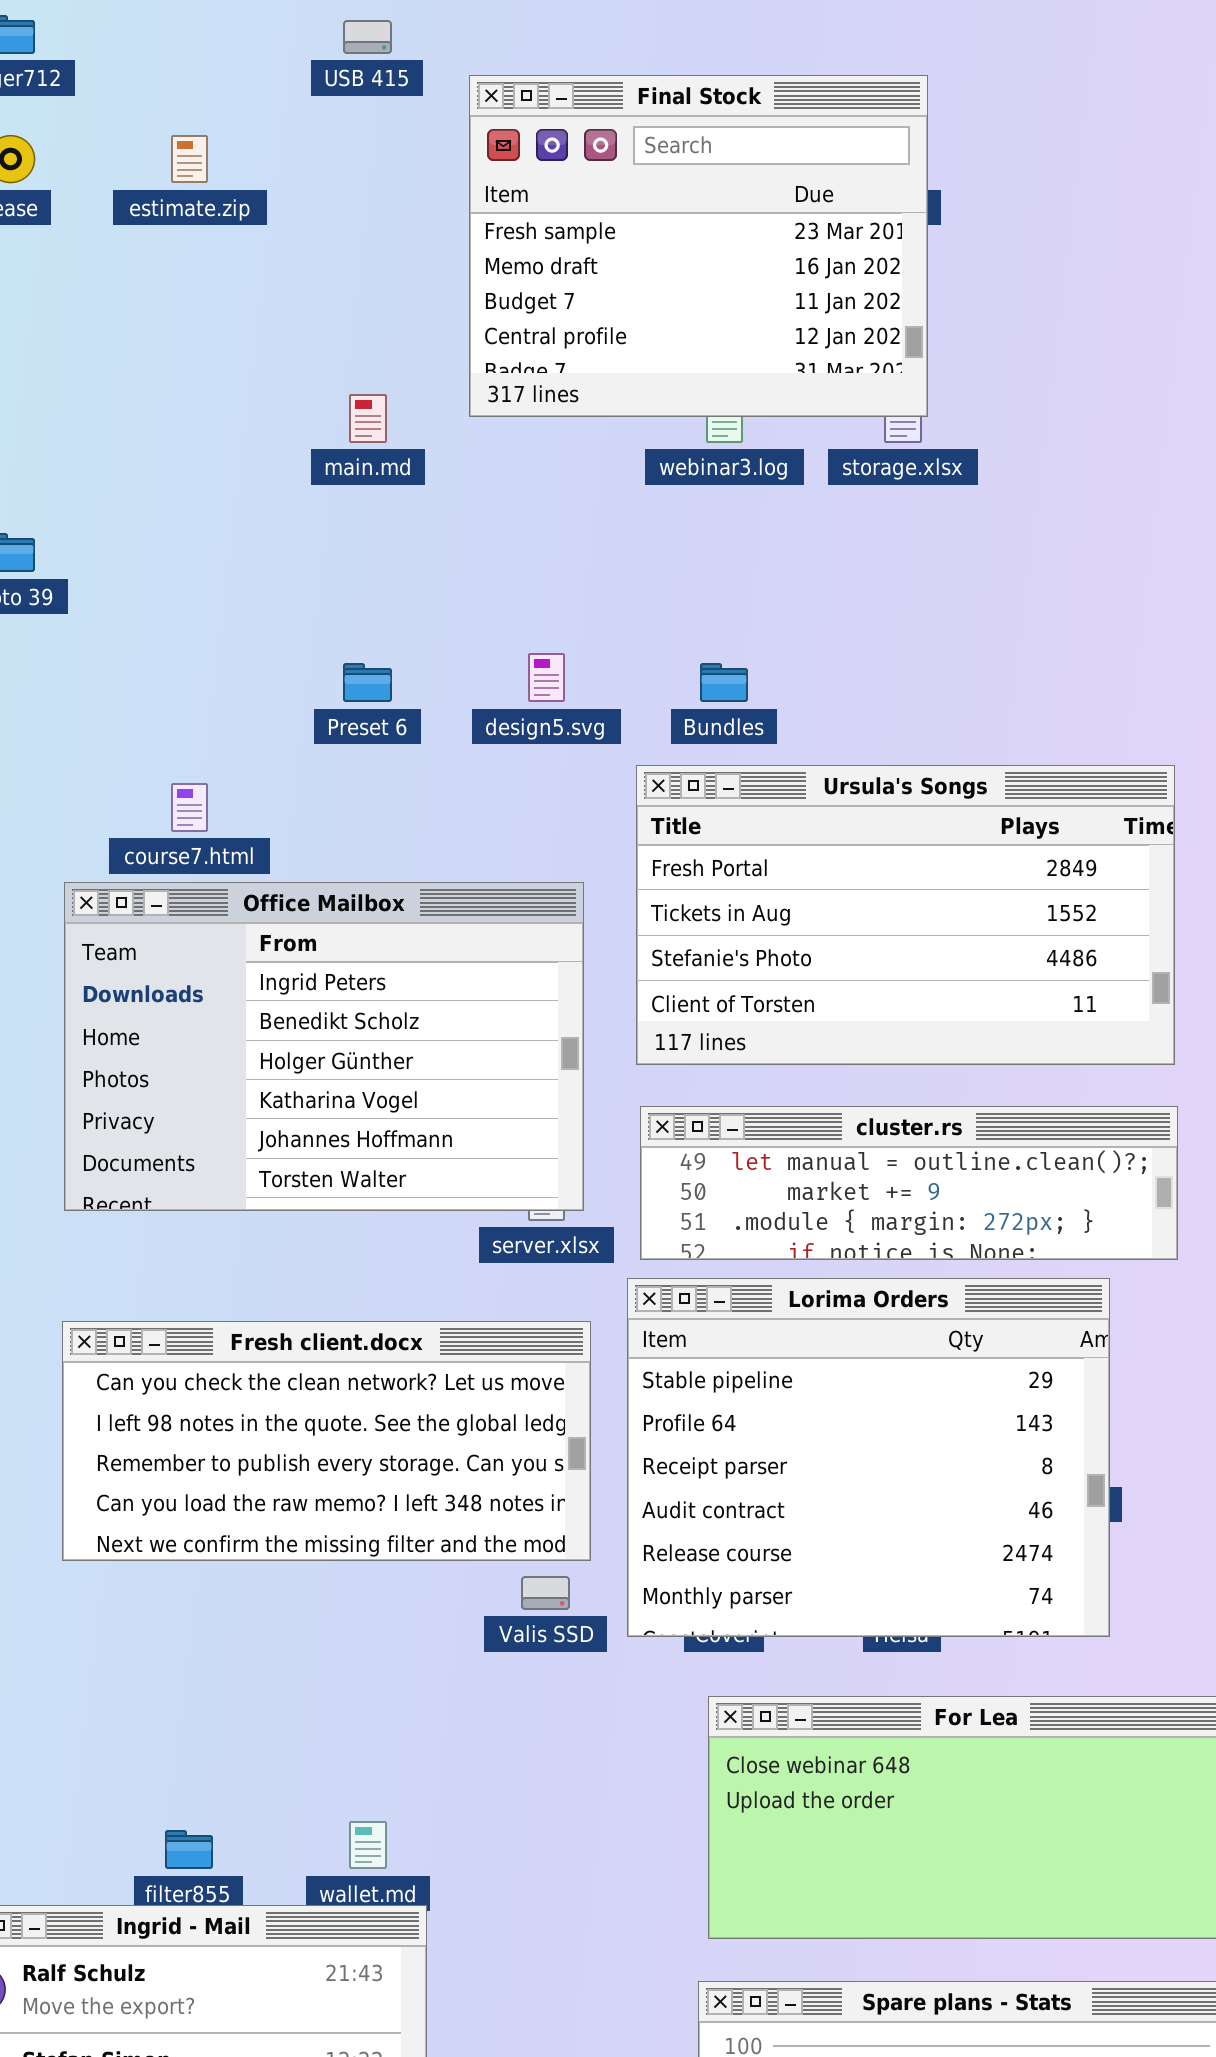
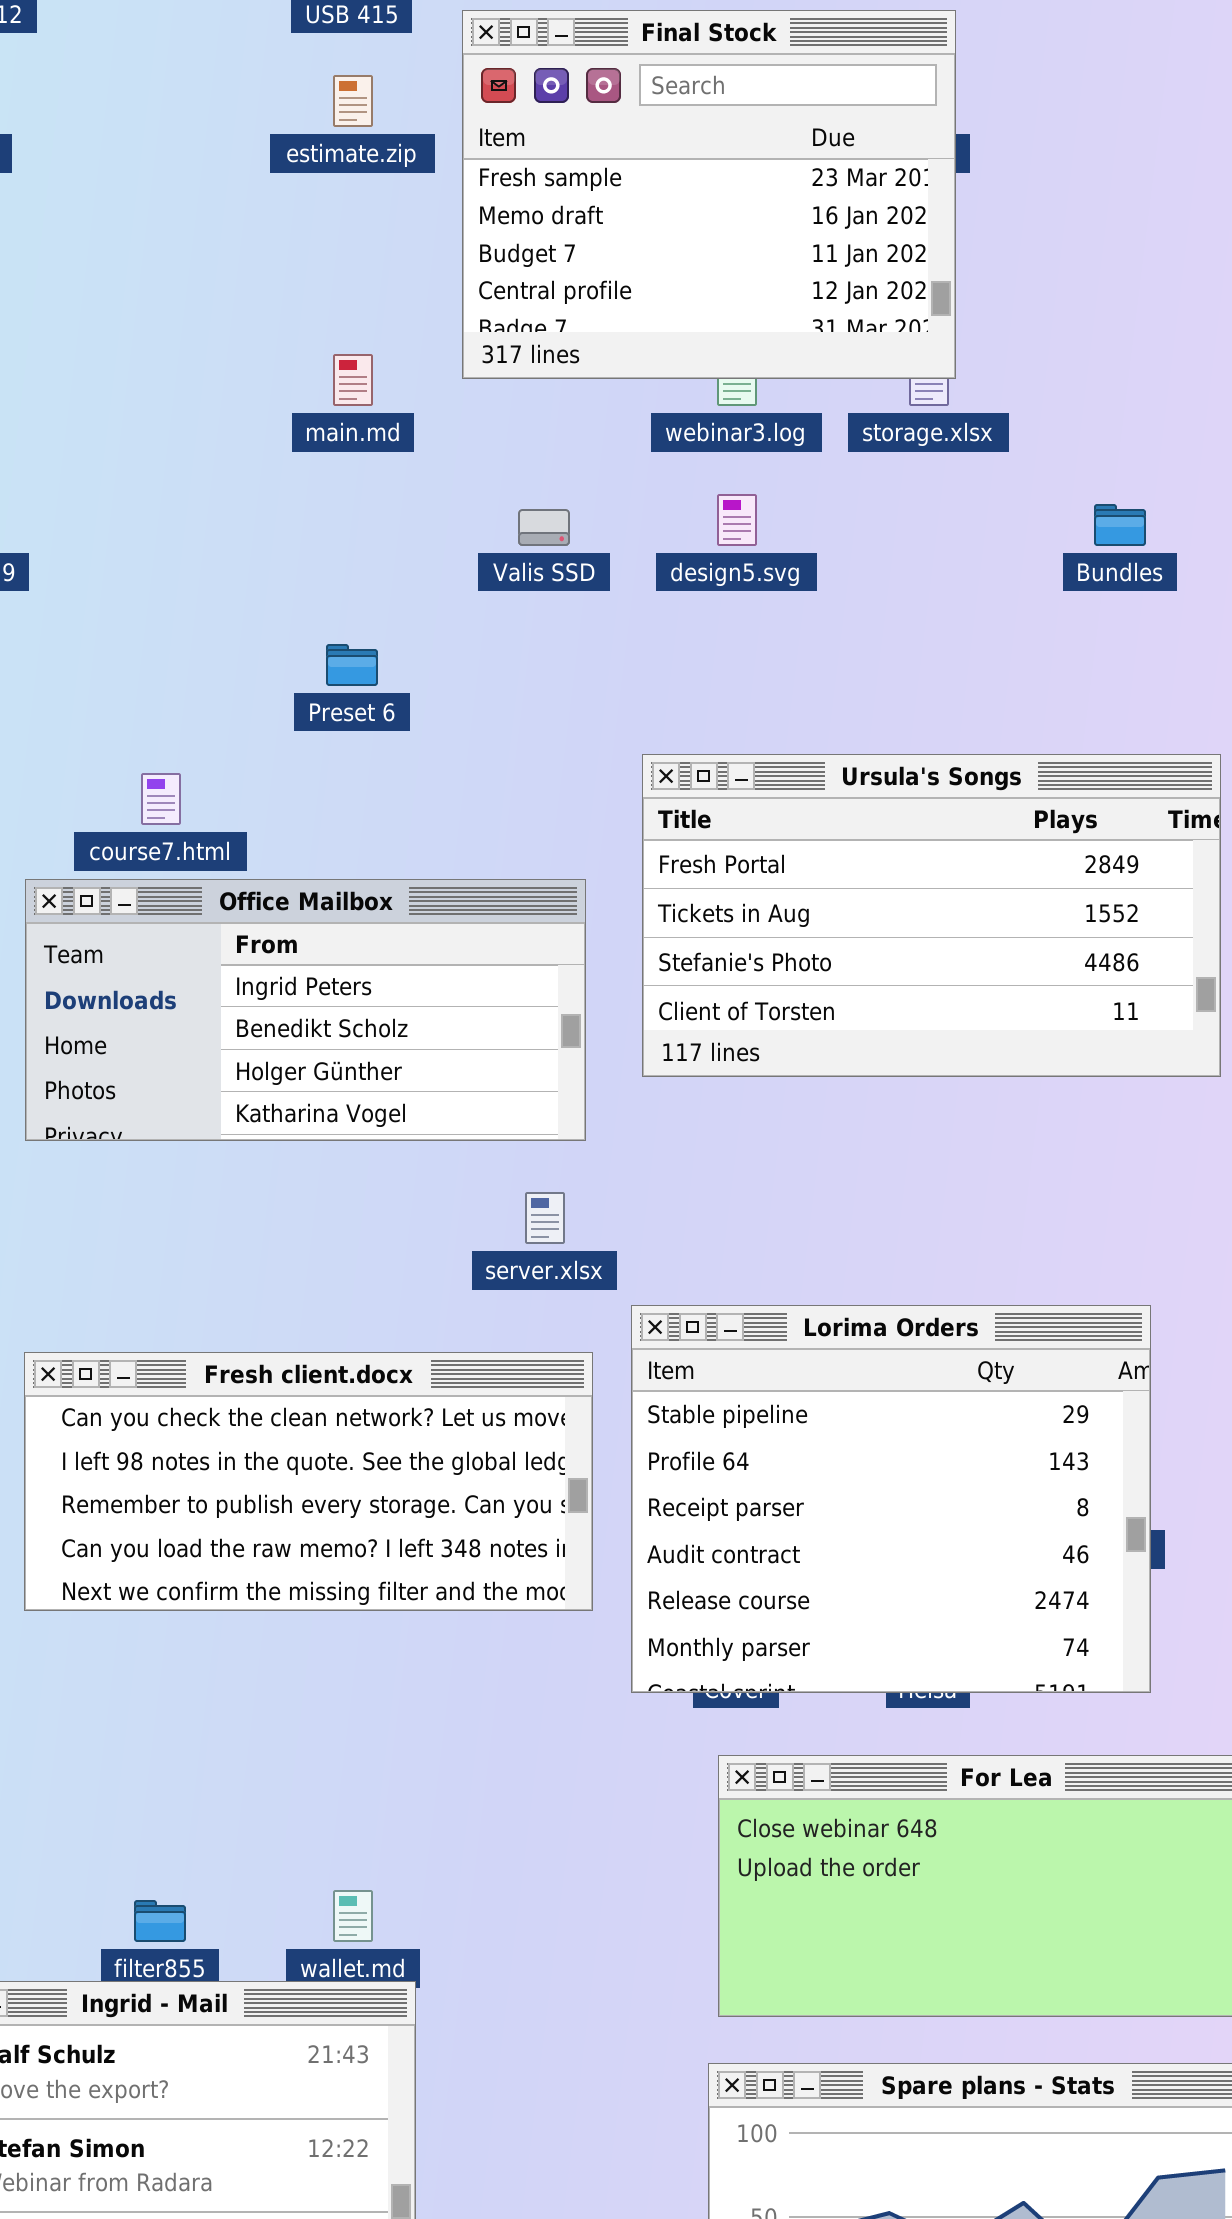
estimate.zip: [171,135,208,183] -> [333,75,373,127], moved
design5.svg: [528,653,565,702] -> [717,494,757,546], moved
Bundles: [700,663,748,702] -> [1094,504,1146,546], moved
Office Mailbox: [64,882,584,1211] -> [25,879,586,1141], resized
cluster.rs: [640,1106,1178,1260] -> none, closed
Valis SSD: [521,1576,570,1610] -> [518,509,570,546], moved

